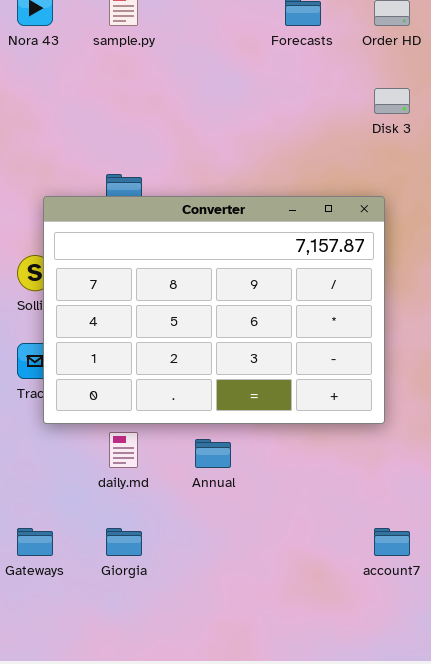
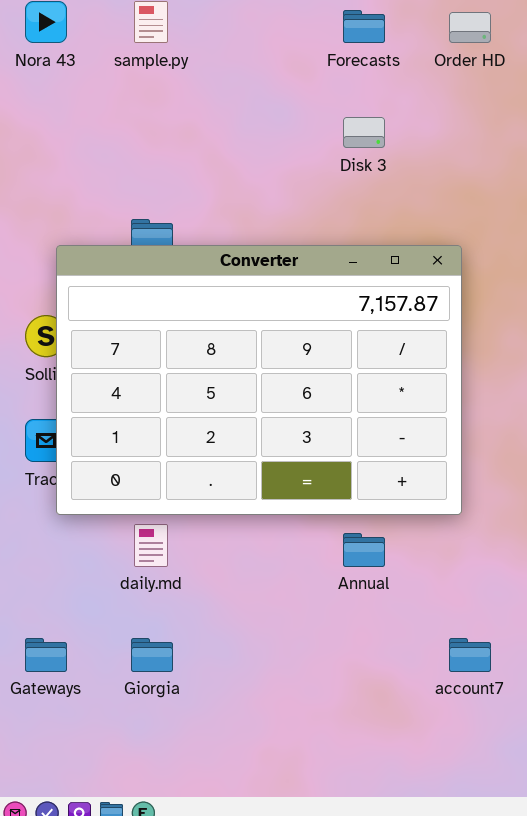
Disk 3: [374,88,410,114] -> [343,117,385,148], moved
Annual: [195,439,231,468] -> [343,533,385,567], moved

